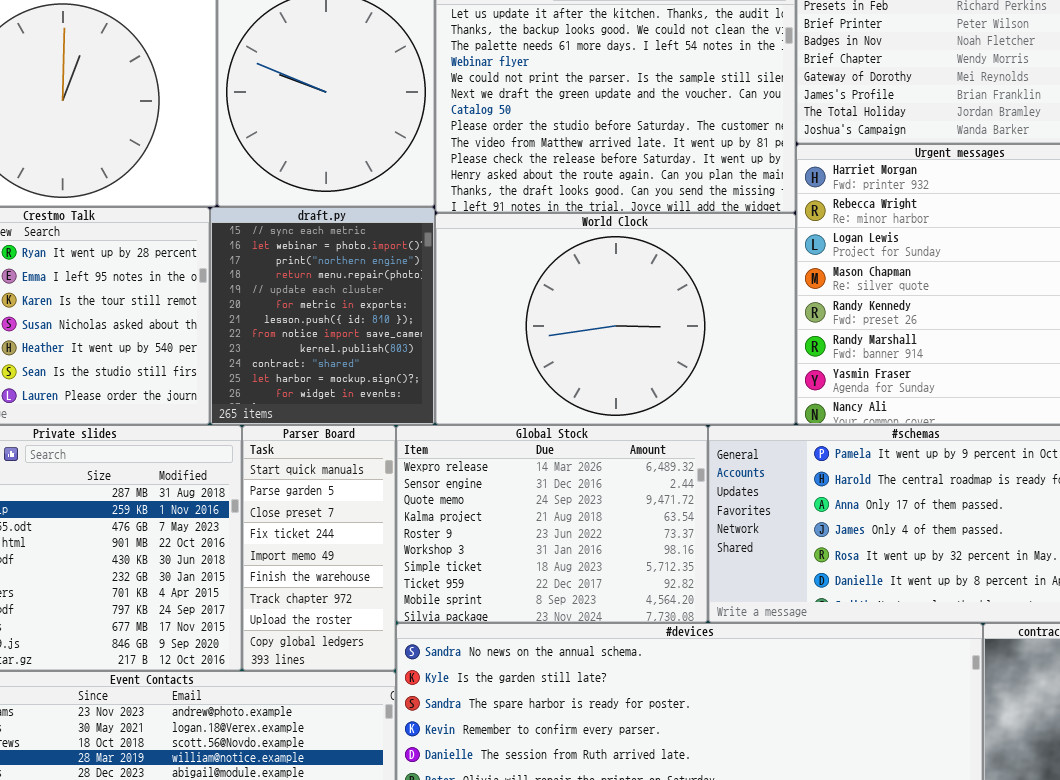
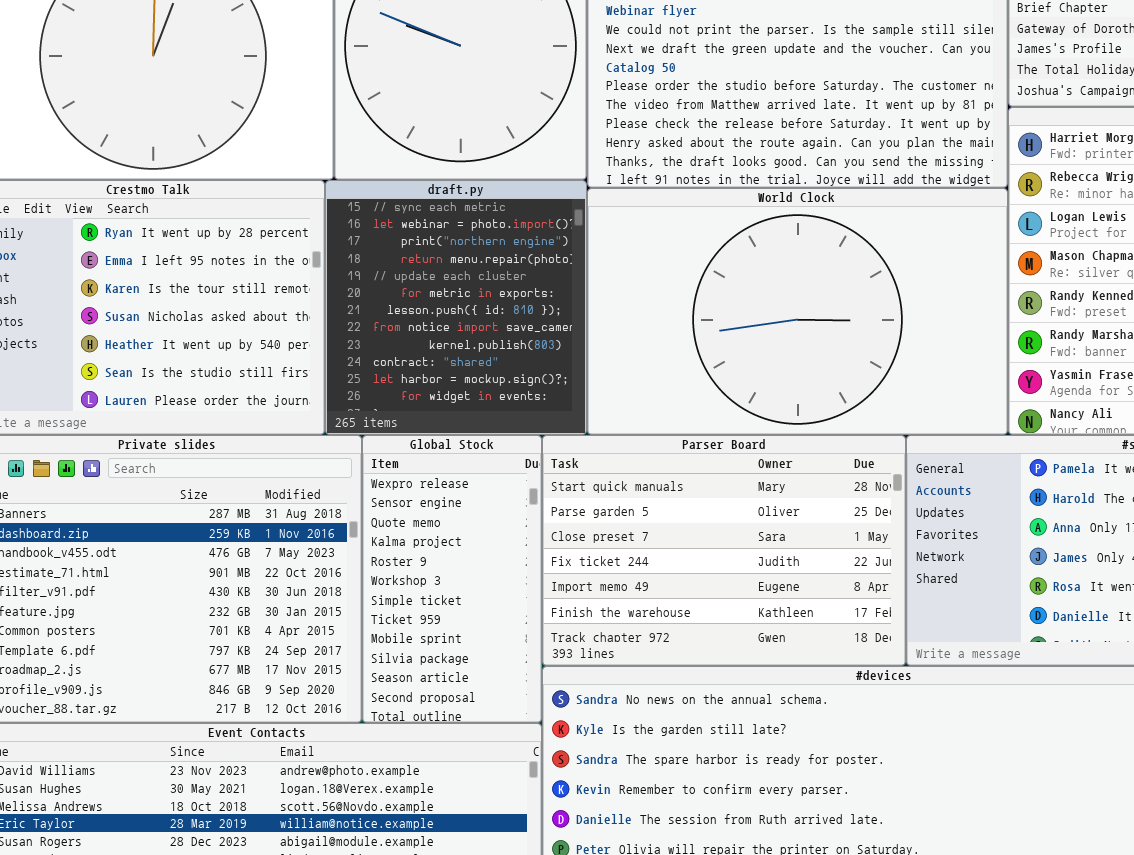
Parser Board: [242,425,396,671] -> [542,435,906,666], moved, resized
Global Stock: [396,425,708,623] -> [362,435,542,723], moved, resized

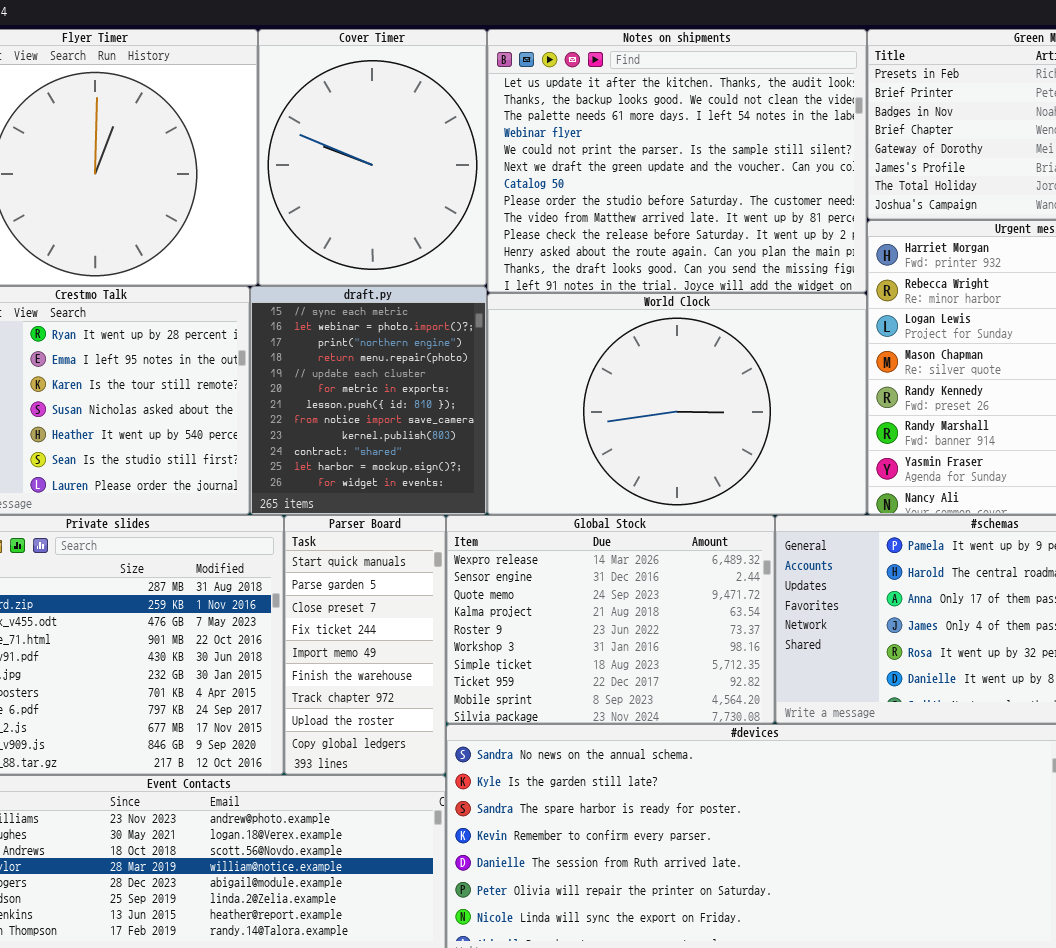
Global Stock: [362,435,542,723] -> [446,515,775,724], moved, resized
Parser Board: [542,435,906,666] -> [284,515,446,775], moved, resized

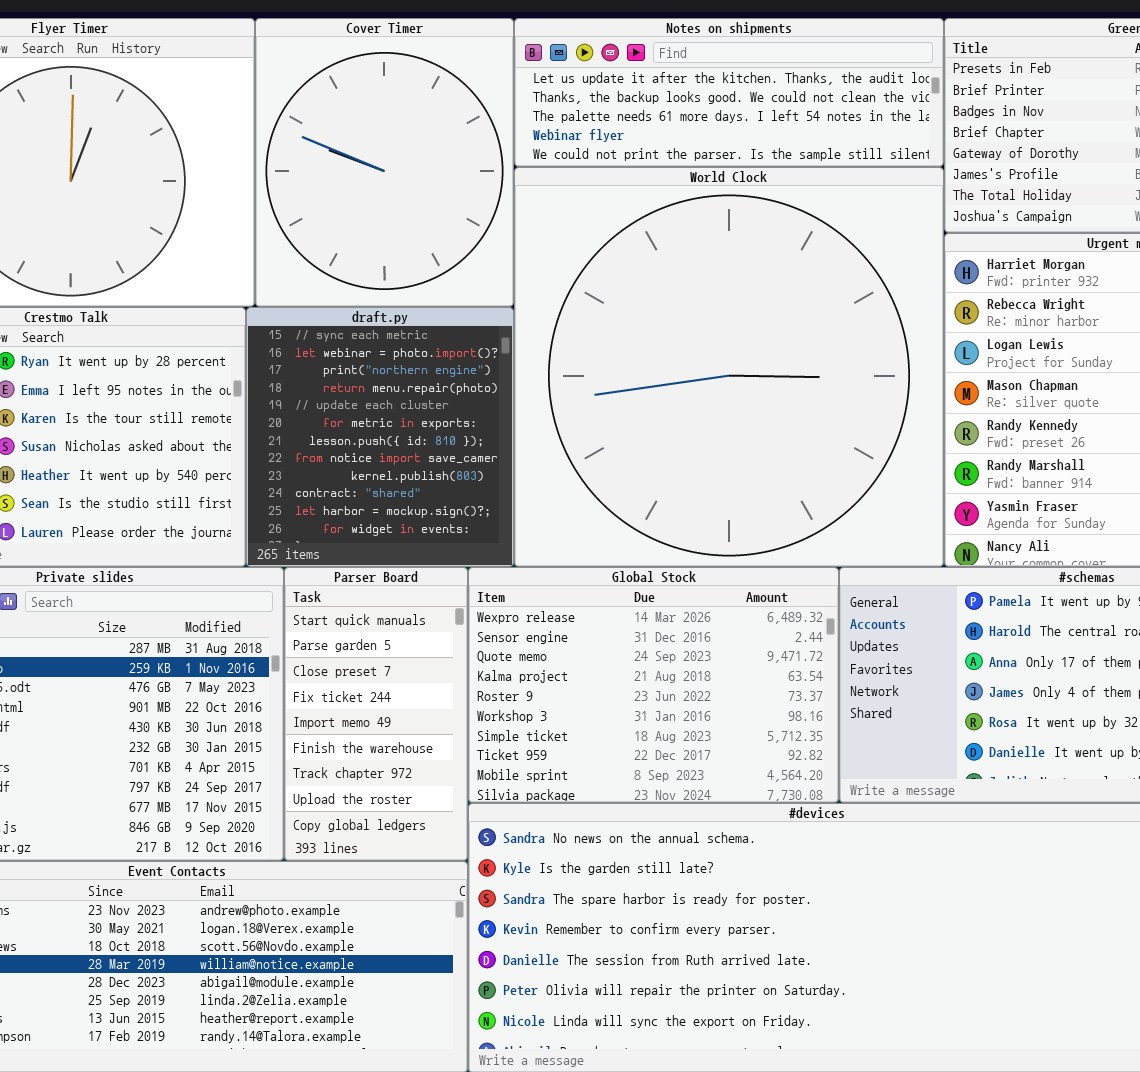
Notes on shipments: [487,29,867,293] -> [514,18,944,167], resized
World Clock: [487,293,867,515] -> [514,167,944,567], resized

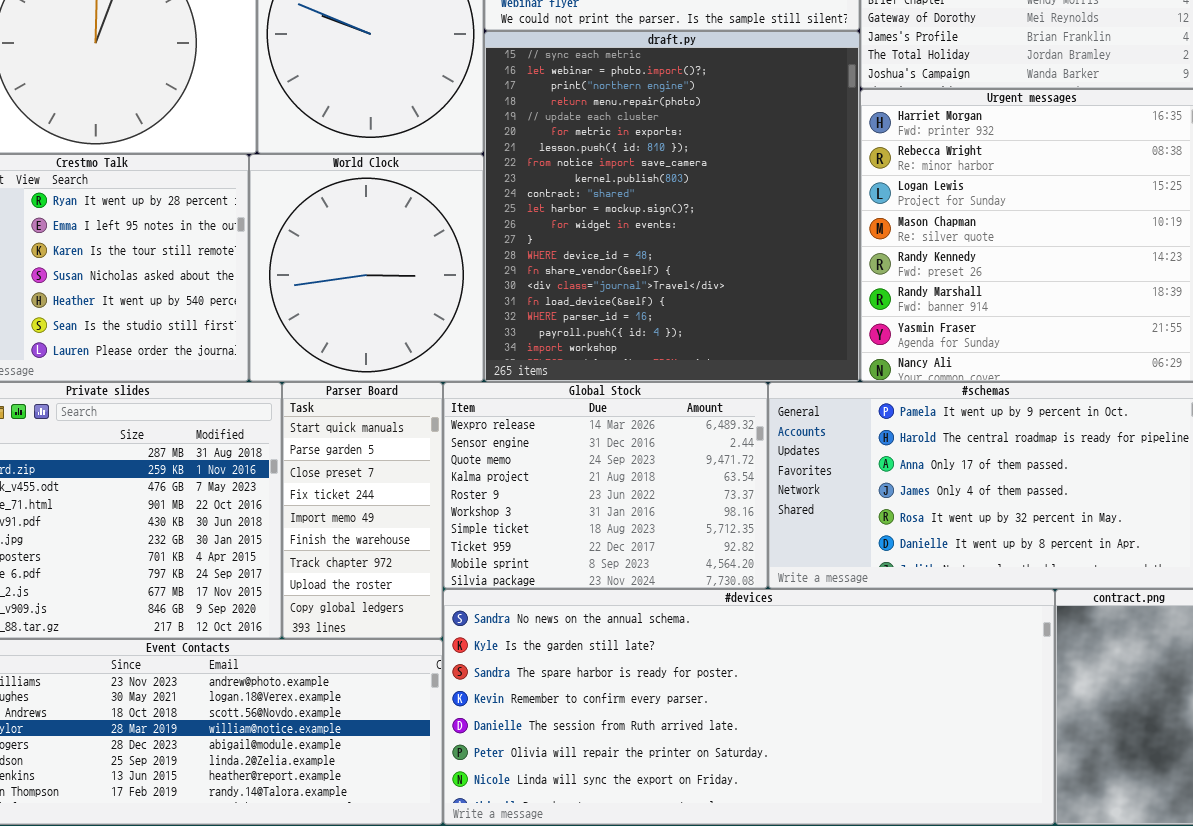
World Clock: [514,167,944,567] -> [249,154,484,382], moved, resized
draft.py: [246,307,514,567] -> [484,31,860,382], moved, resized

